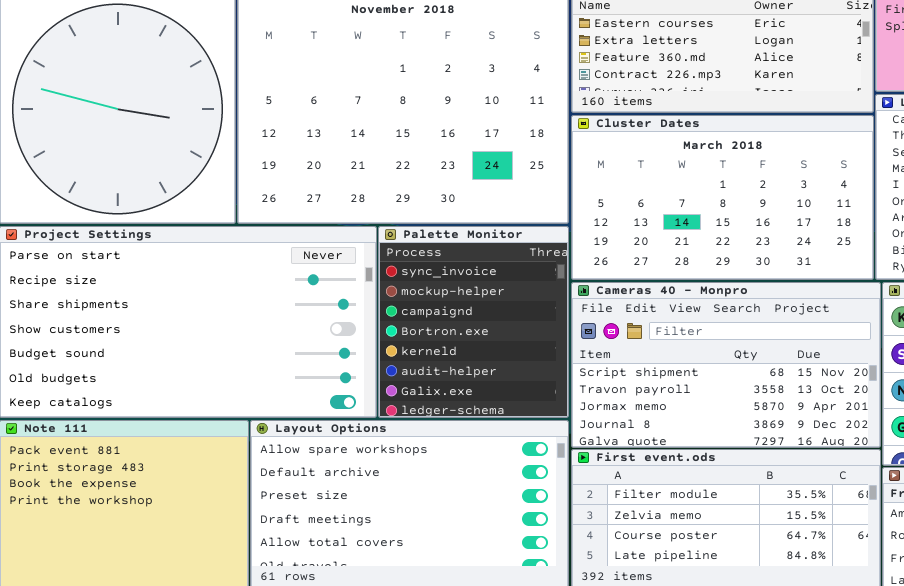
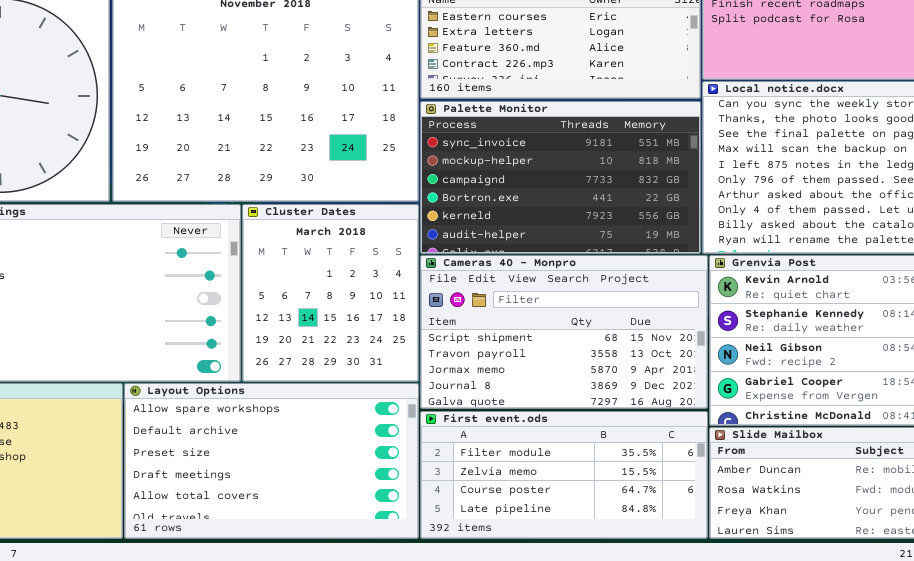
Cluster Dates: [571,115,874,280] -> [242,204,419,382], moved, resized
Palette Monitor: [378,226,569,418] -> [420,101,701,254], moved, resized

